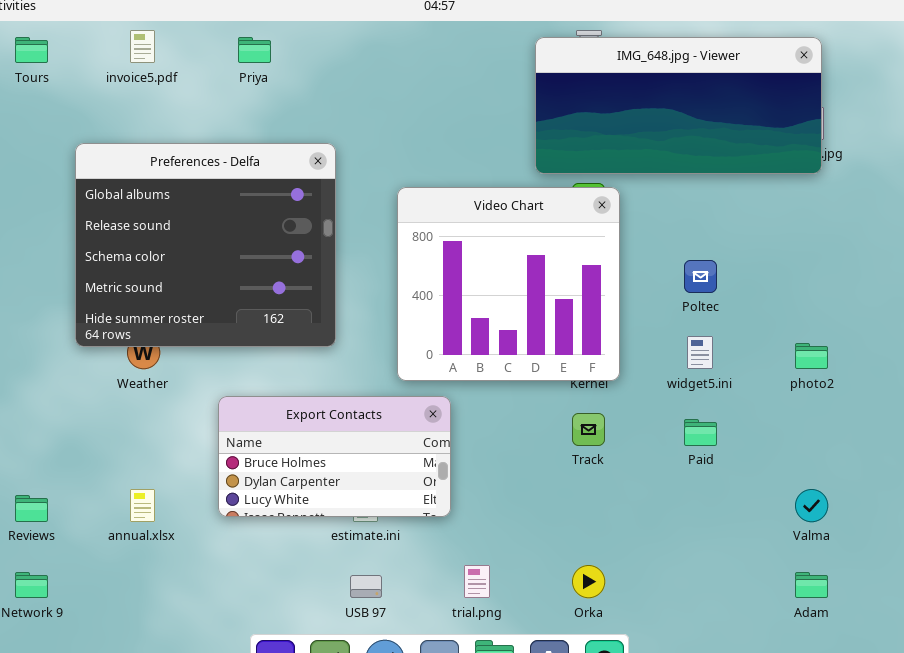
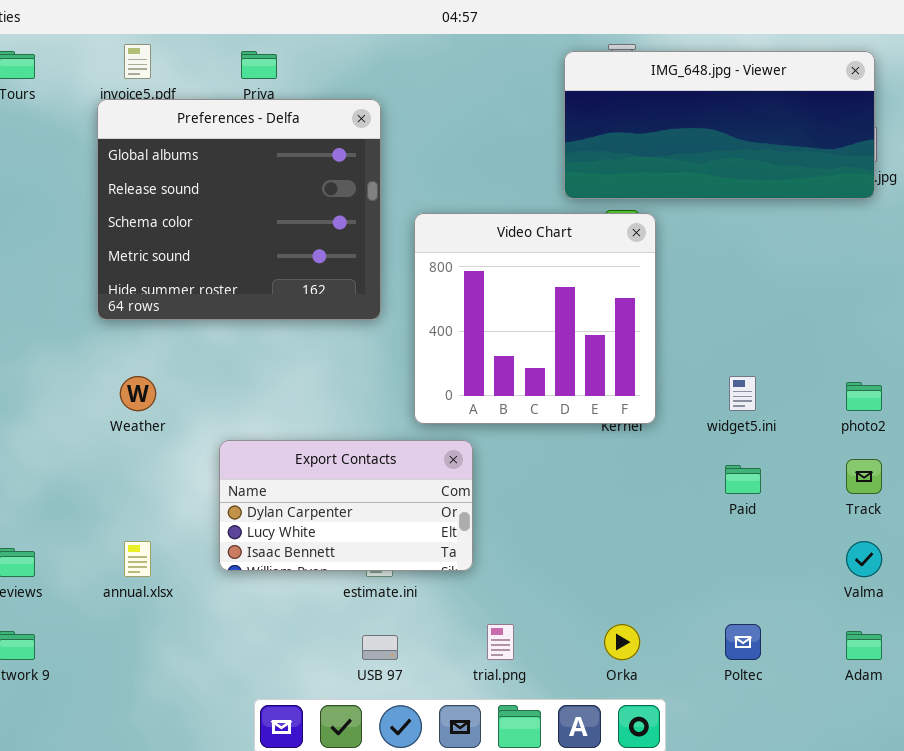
Preferences - Delfa: [75,143,336,347] -> [97,99,381,320], moved
Poltec: [684,260,717,293] -> [725,624,761,660], moved
Export Contacts: [218,396,451,517] -> [219,440,473,571], scrolled down 1 row
Track: [572,413,605,446] -> [846,459,882,494], moved

